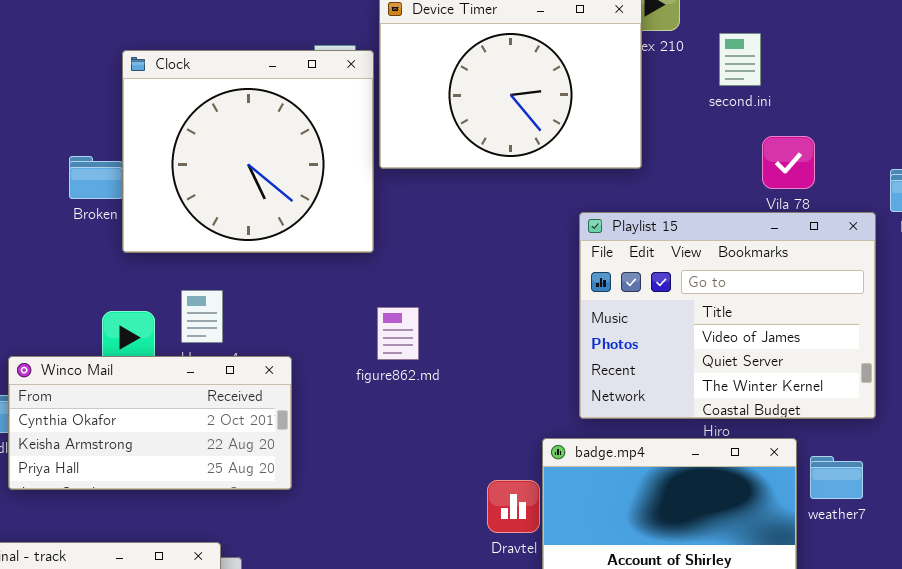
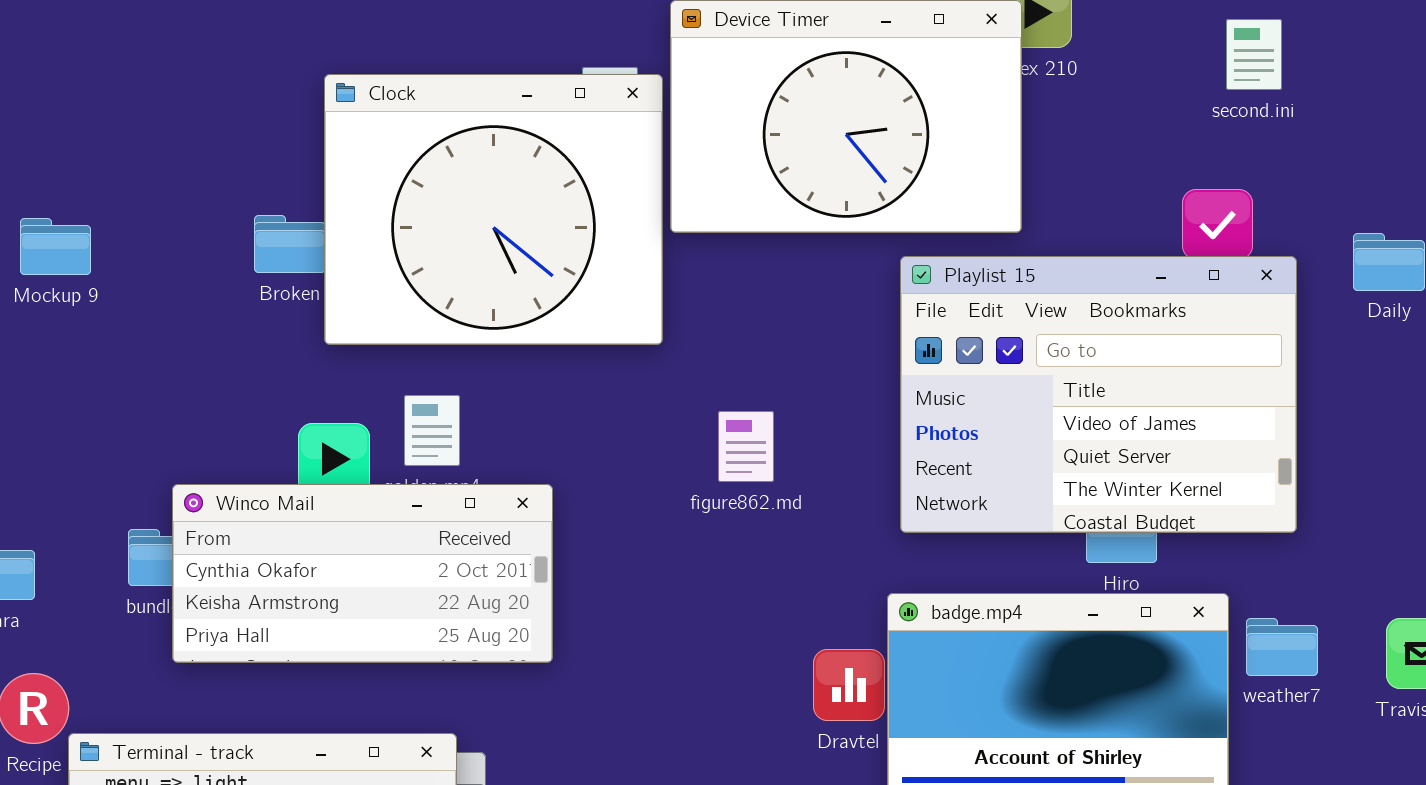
second.ini: [719,33,761,86] -> [1226,19,1282,90], moved
Playlist 15: [579,212,876,419] -> [900,256,1297,533], moved
figure862.md: [377,307,419,360] -> [718,411,774,482], moved

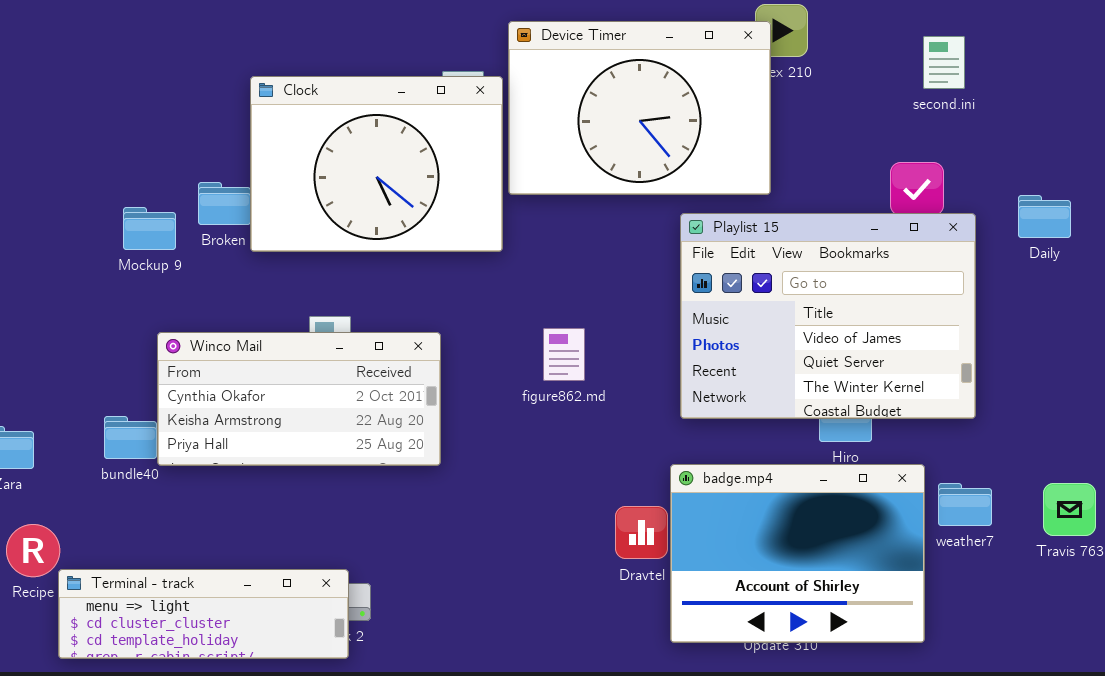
Clock: [324,74,663,345] -> [250,76,503,252], resized
Mockup 9: [20,218,91,275] -> [123,207,176,250], moved
Winco Mail: [172,484,553,663] -> [157,332,441,466], moved

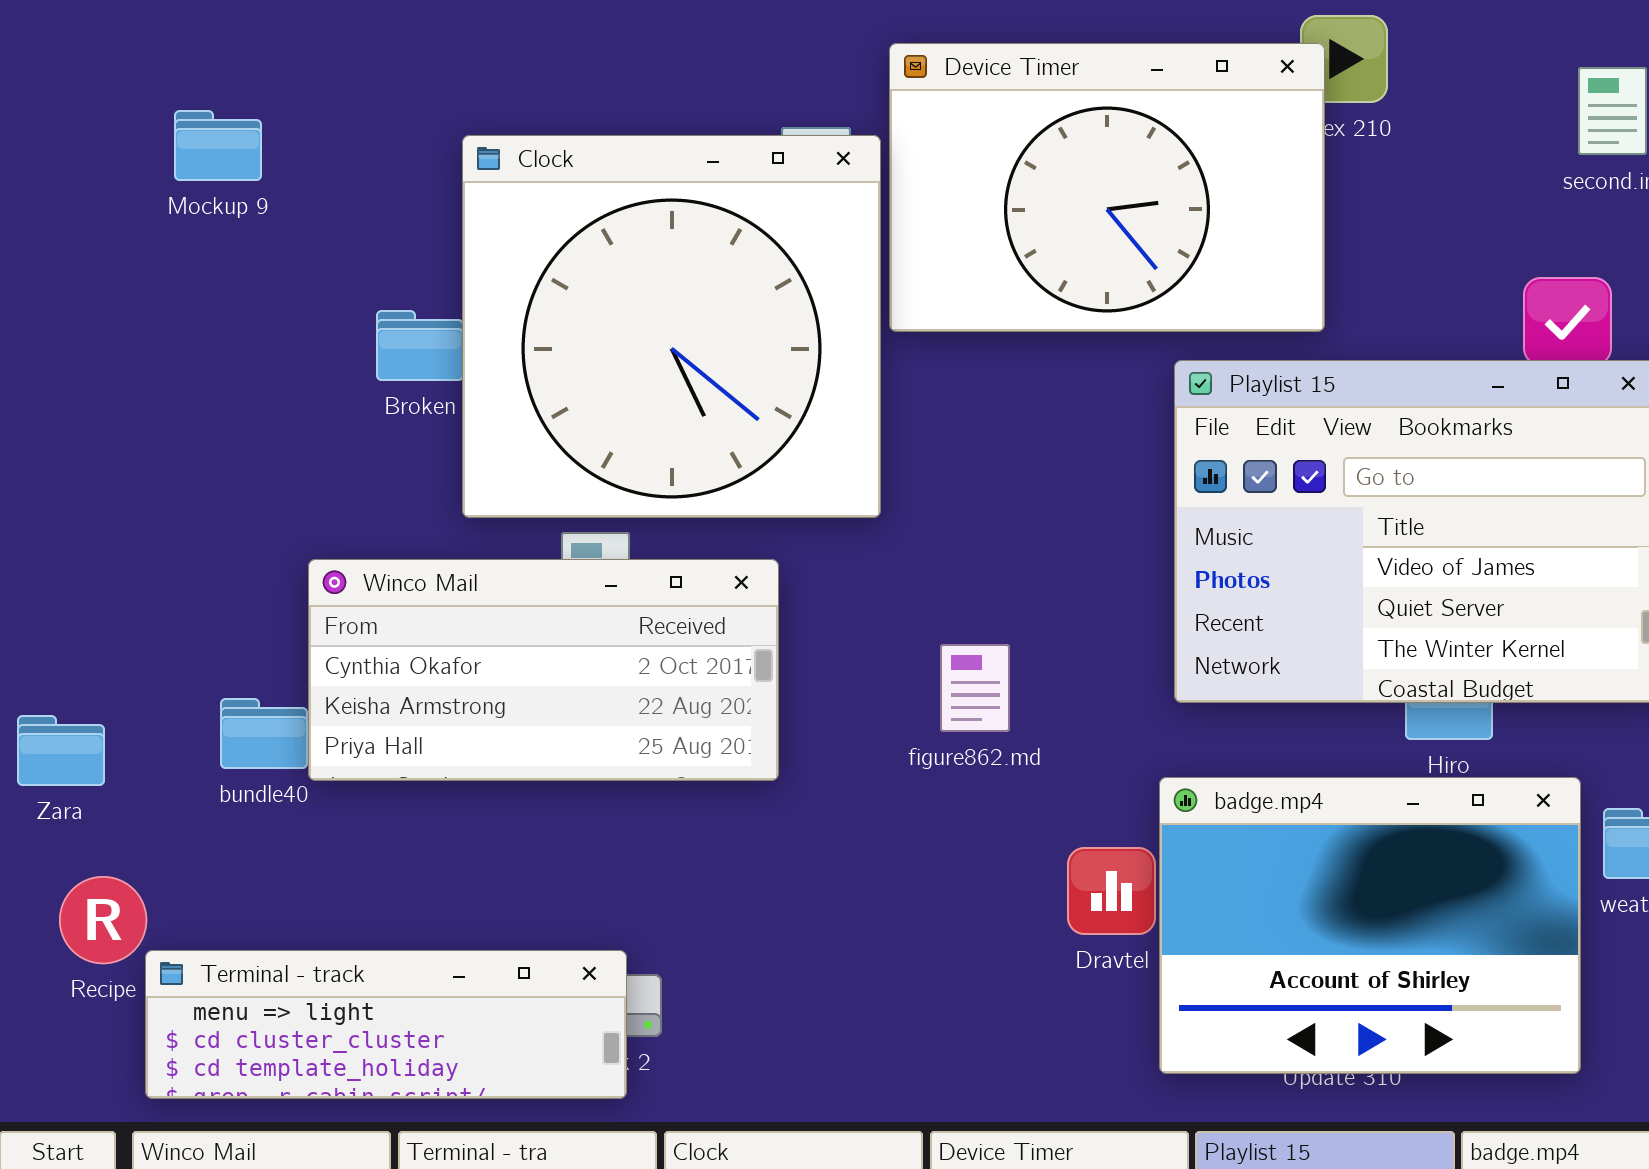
Clock: [250,76,503,252] -> [462,135,881,518], resized
Mockup 9: [123,207,176,250] -> [174,110,262,181], moved
figure862.md: [543,328,585,381] -> [940,644,1010,732], moved

